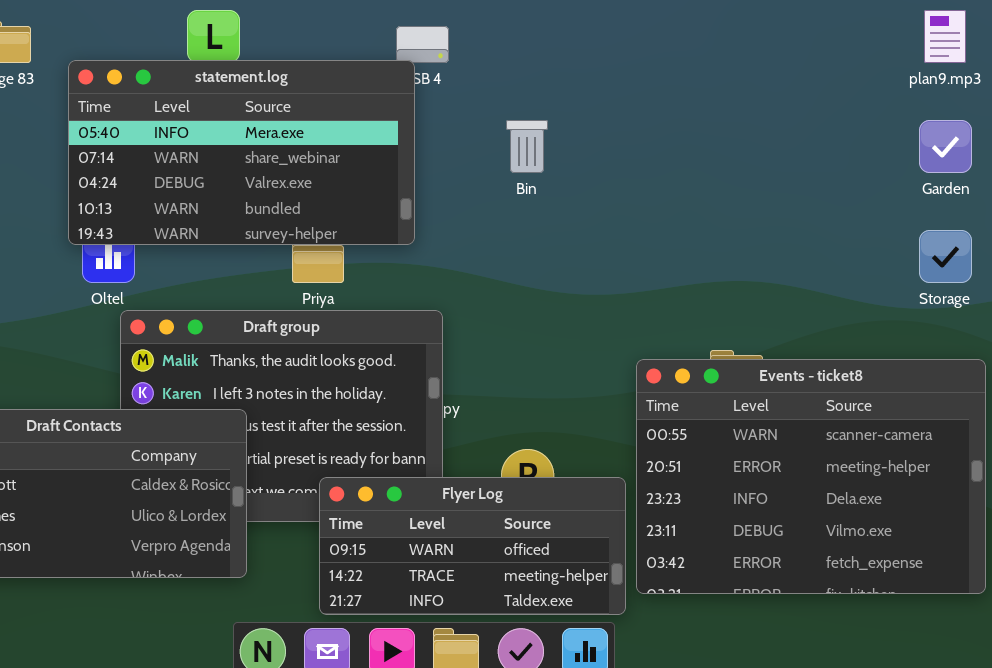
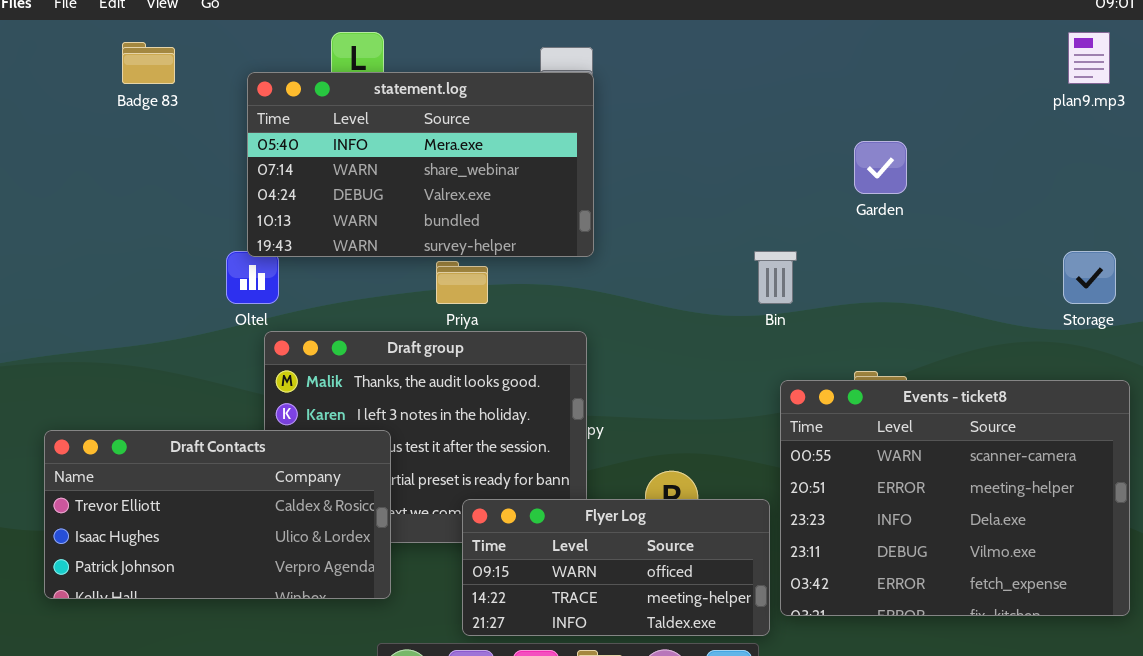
statement.log: [68,60,415,245] -> [247,72,594,257], moved
Bin: [506,120,548,173] -> [754,251,797,304], moved
Garden: [919,120,972,173] -> [854,141,907,194], moved

